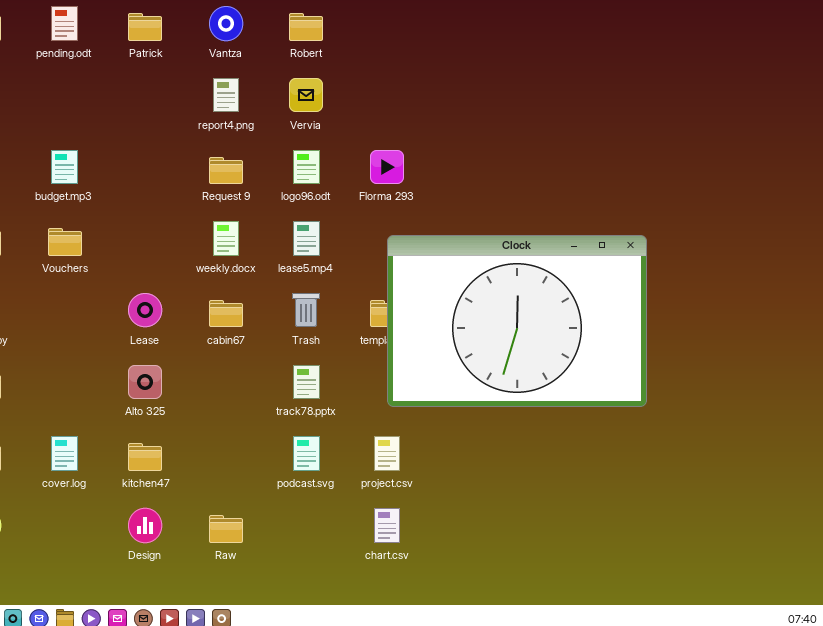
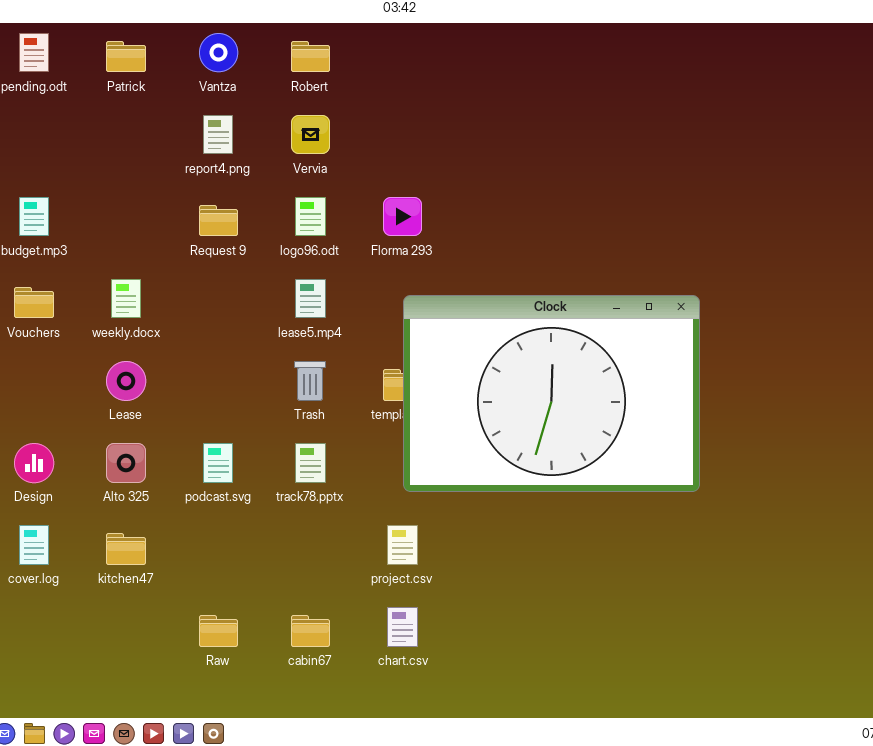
weekly.docx: [213,221,239,256] -> [111,279,141,318], moved
cabin67: [209,300,243,327] -> [291,615,330,647], moved
podcast.svg: [293,436,320,471] -> [203,443,233,483], moved
Design: [128,508,162,543] -> [14,443,54,483], moved

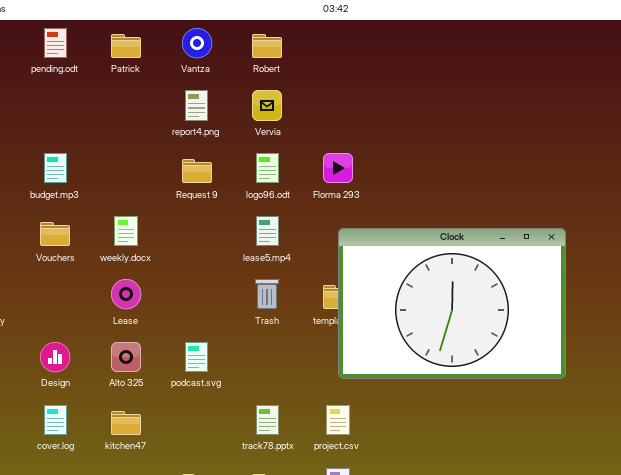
track78.pptx: [295,443,326,483] -> [256,405,279,435], moved

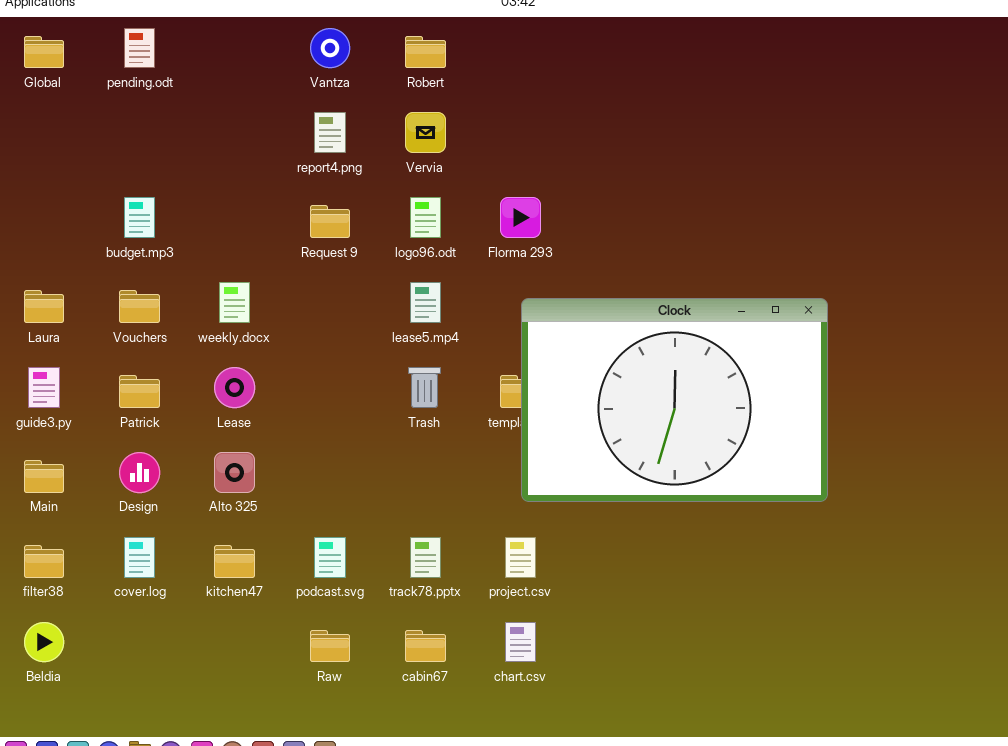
Patrick: [111,34,141,58] -> [119,375,160,408], moved
podcast.svg: [185,342,208,372] -> [314,537,346,578], moved

